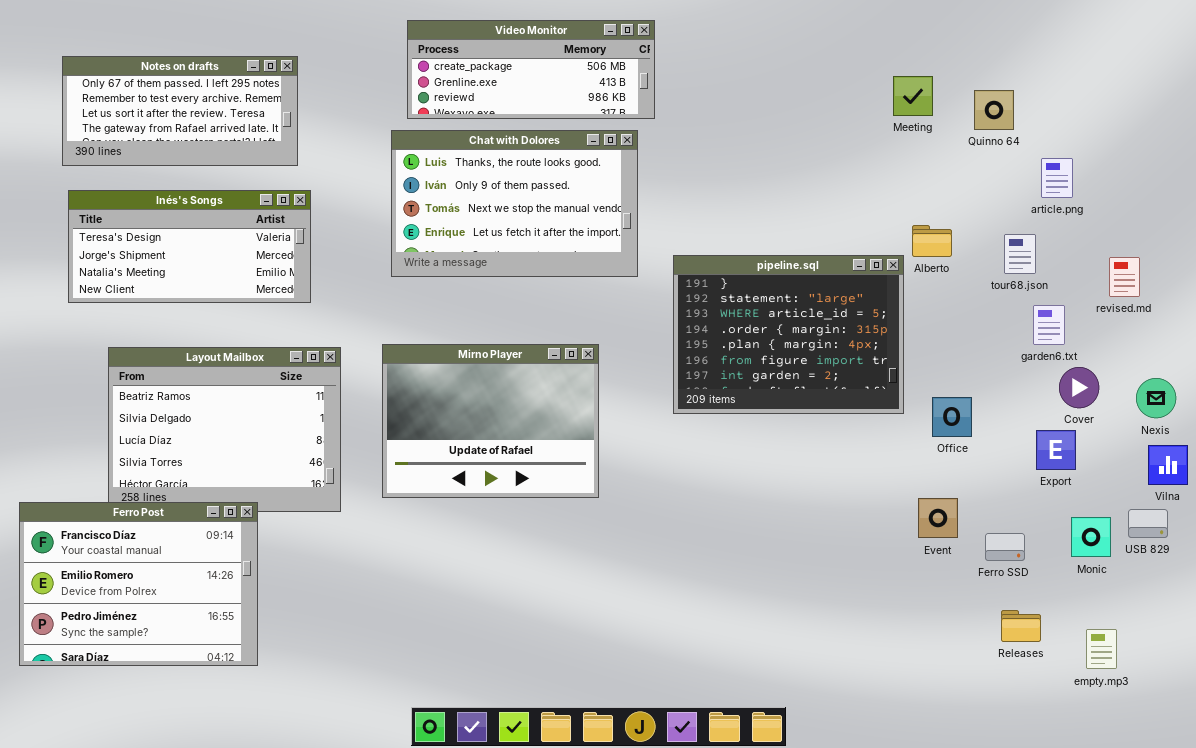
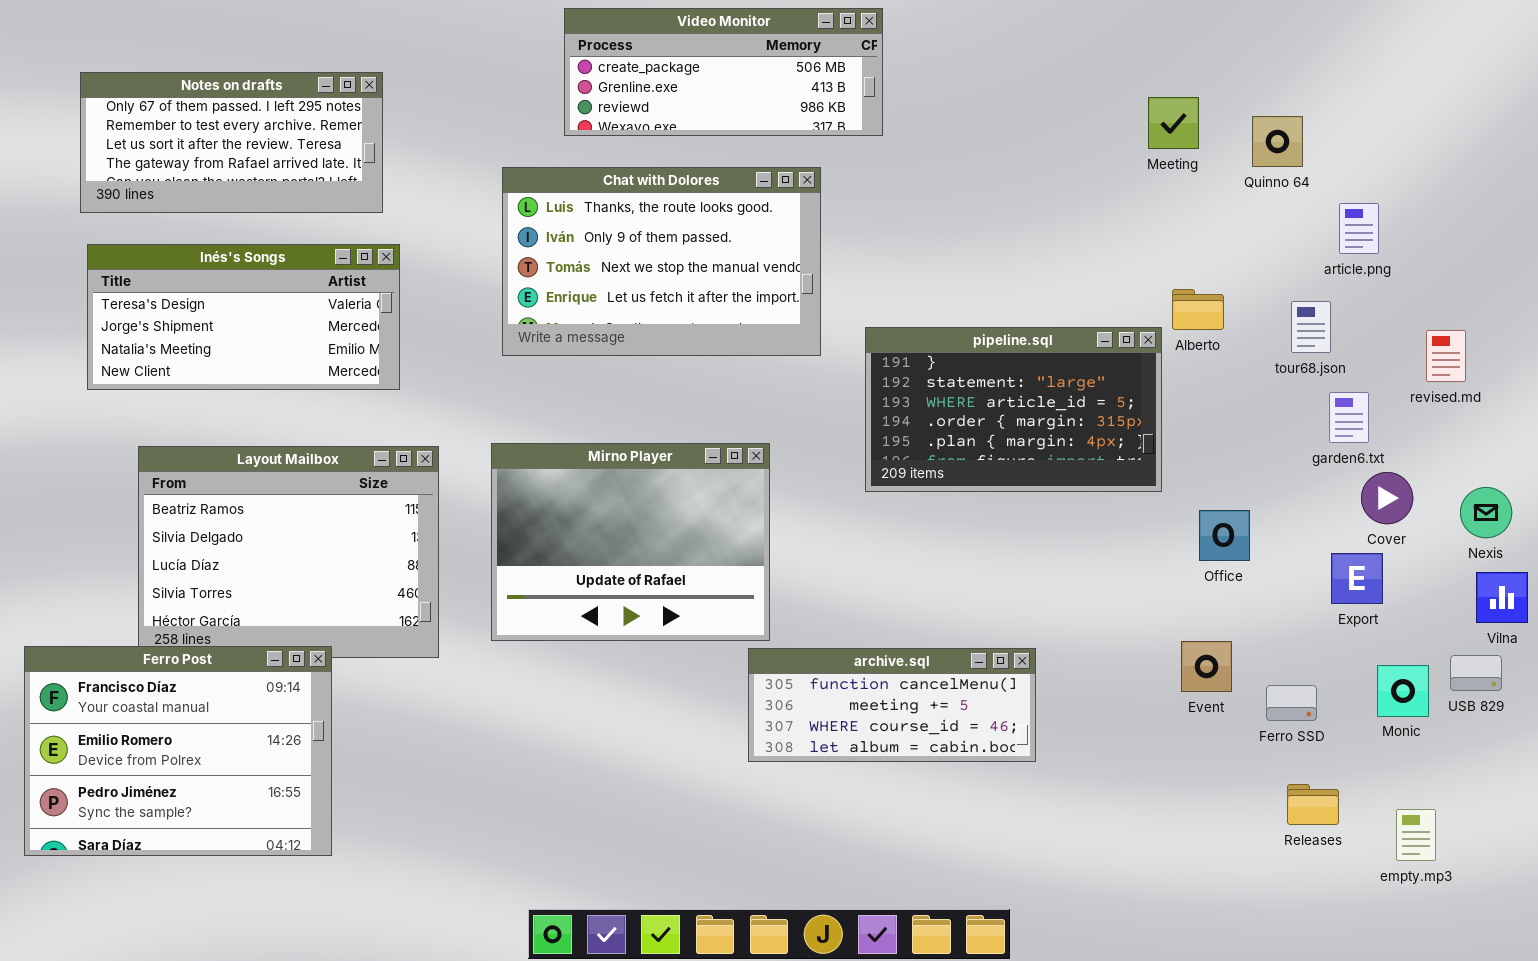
Video Monitor: [407,20,655,119] -> [564,8,883,136], moved
pipeline.sql: [673,255,904,414] -> [865,327,1162,492], resized
archive.sql: none -> [748,648,1036,762], opened

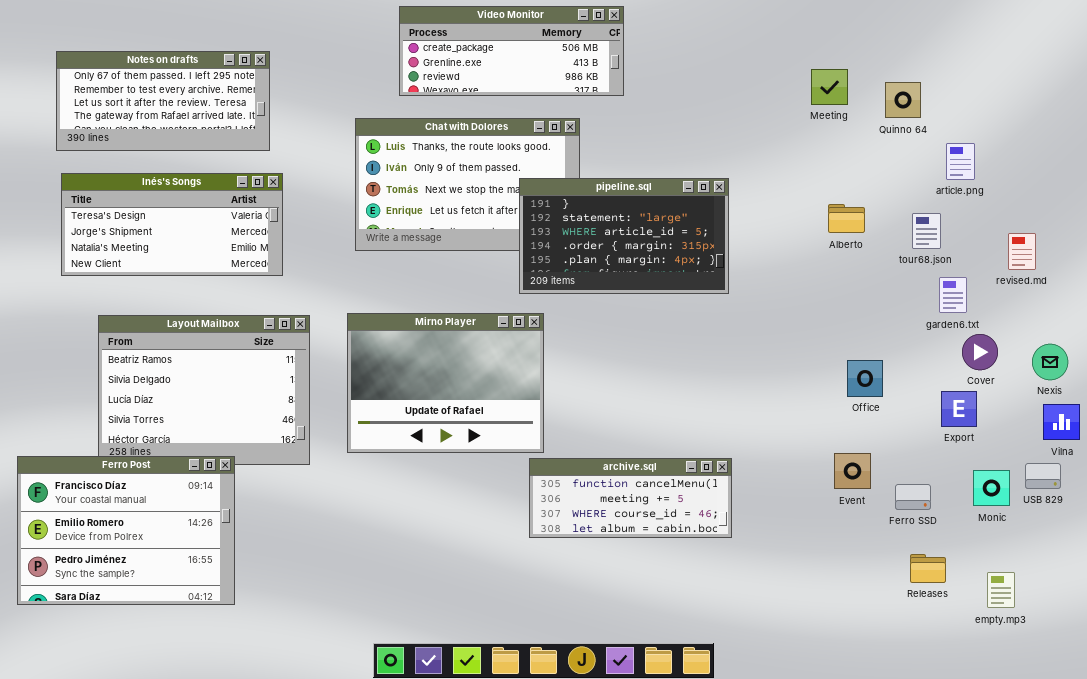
pipeline.sql: [865,327,1162,492] -> [519,178,729,294], moved

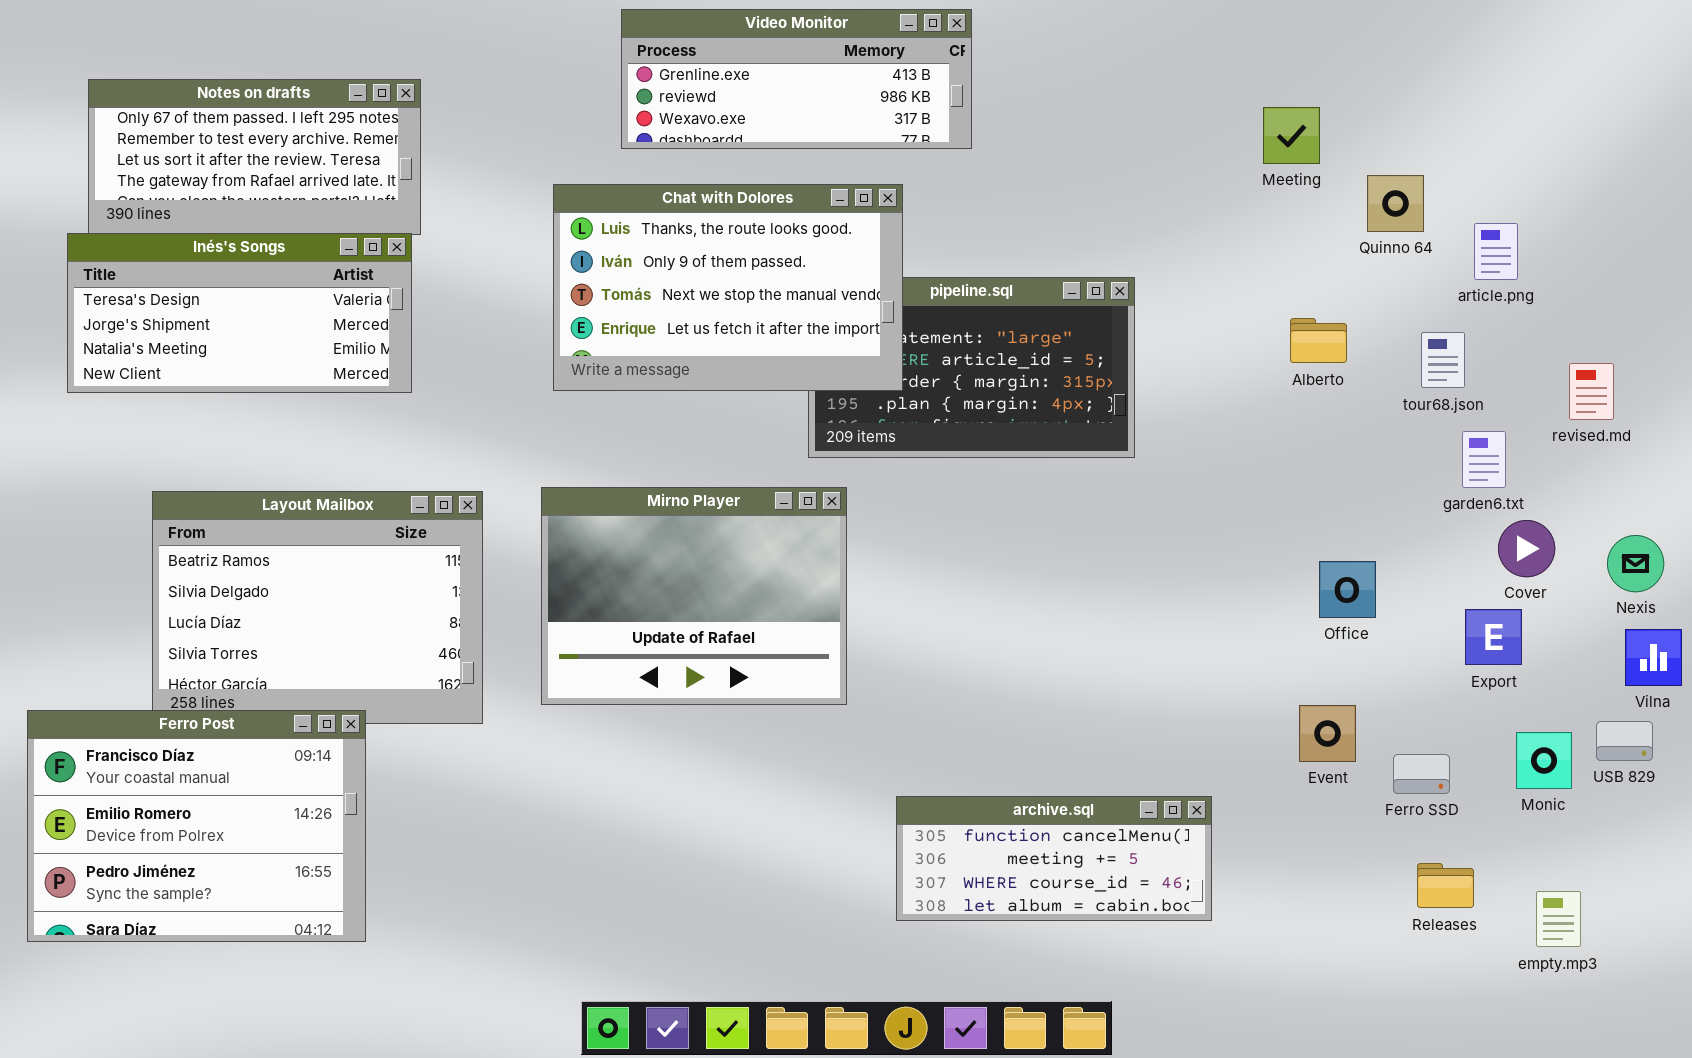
Video Monitor: [399,6,624,96] -> [621,9,972,149], scrolled down 1 row
Quinno 64: [885,82,921,118] -> [1367,175,1424,232], moved
Chat with Dolores: [355,118,580,251] -> [553,184,903,391], raised
Inés's Songs: [61,173,283,276] -> [67,233,412,393], moved
archive.sql: [529,458,732,538] -> [896,796,1212,921], moved

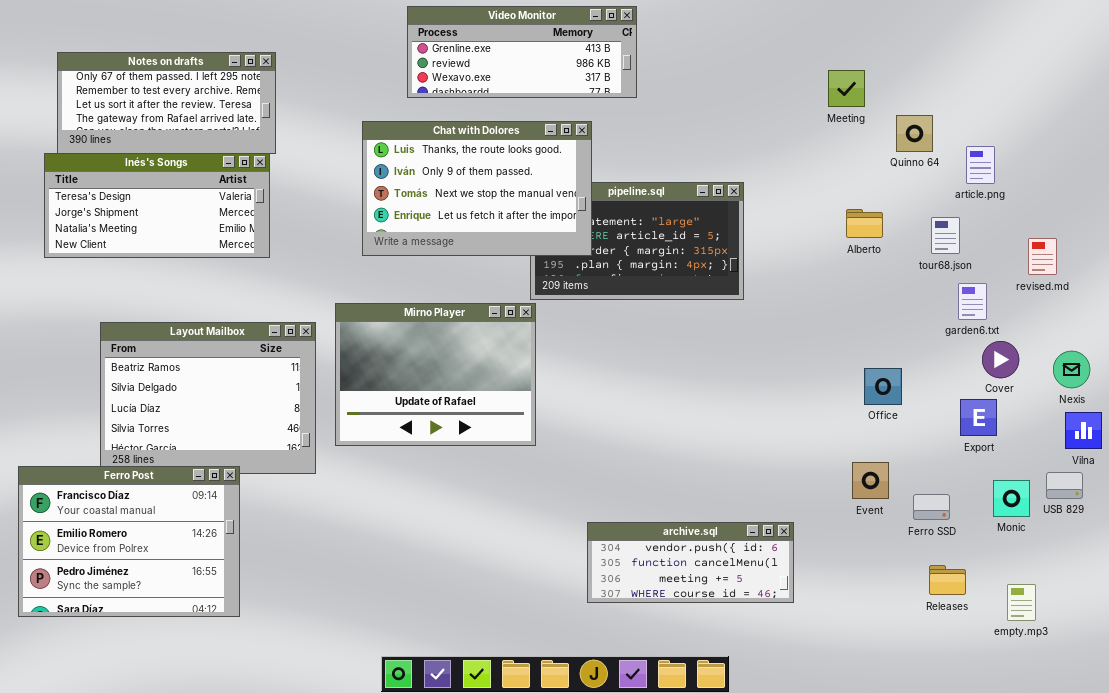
Mirno Player: [541,487,847,705] -> [335,303,536,446], moved
archive.sql: [896,796,1212,921] -> [587,522,794,603], scrolled up 1 row

